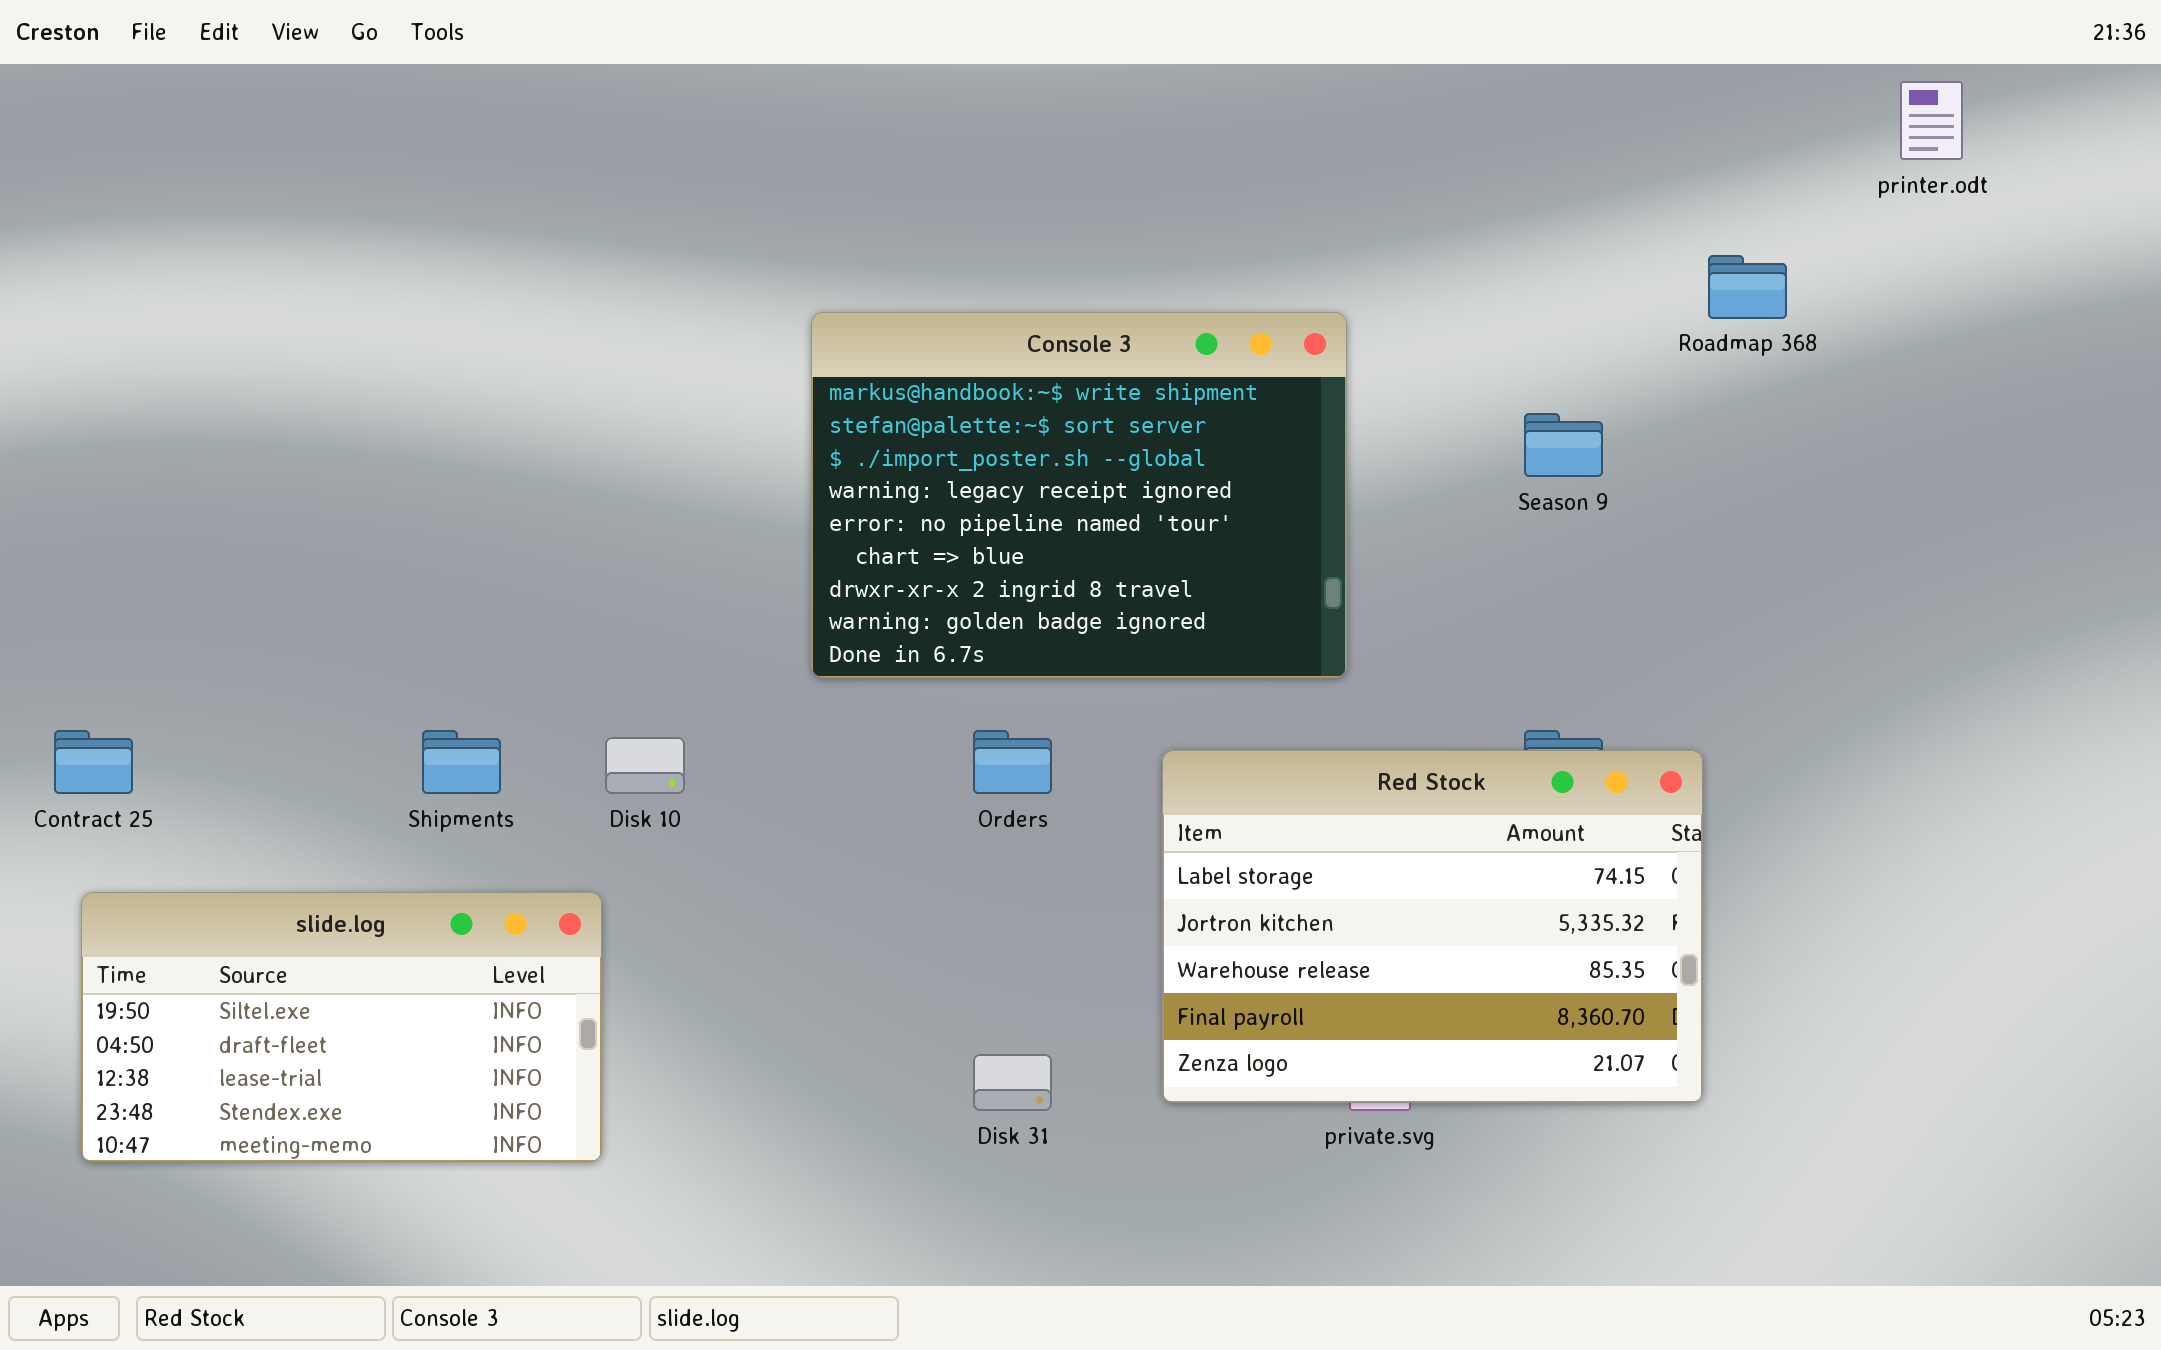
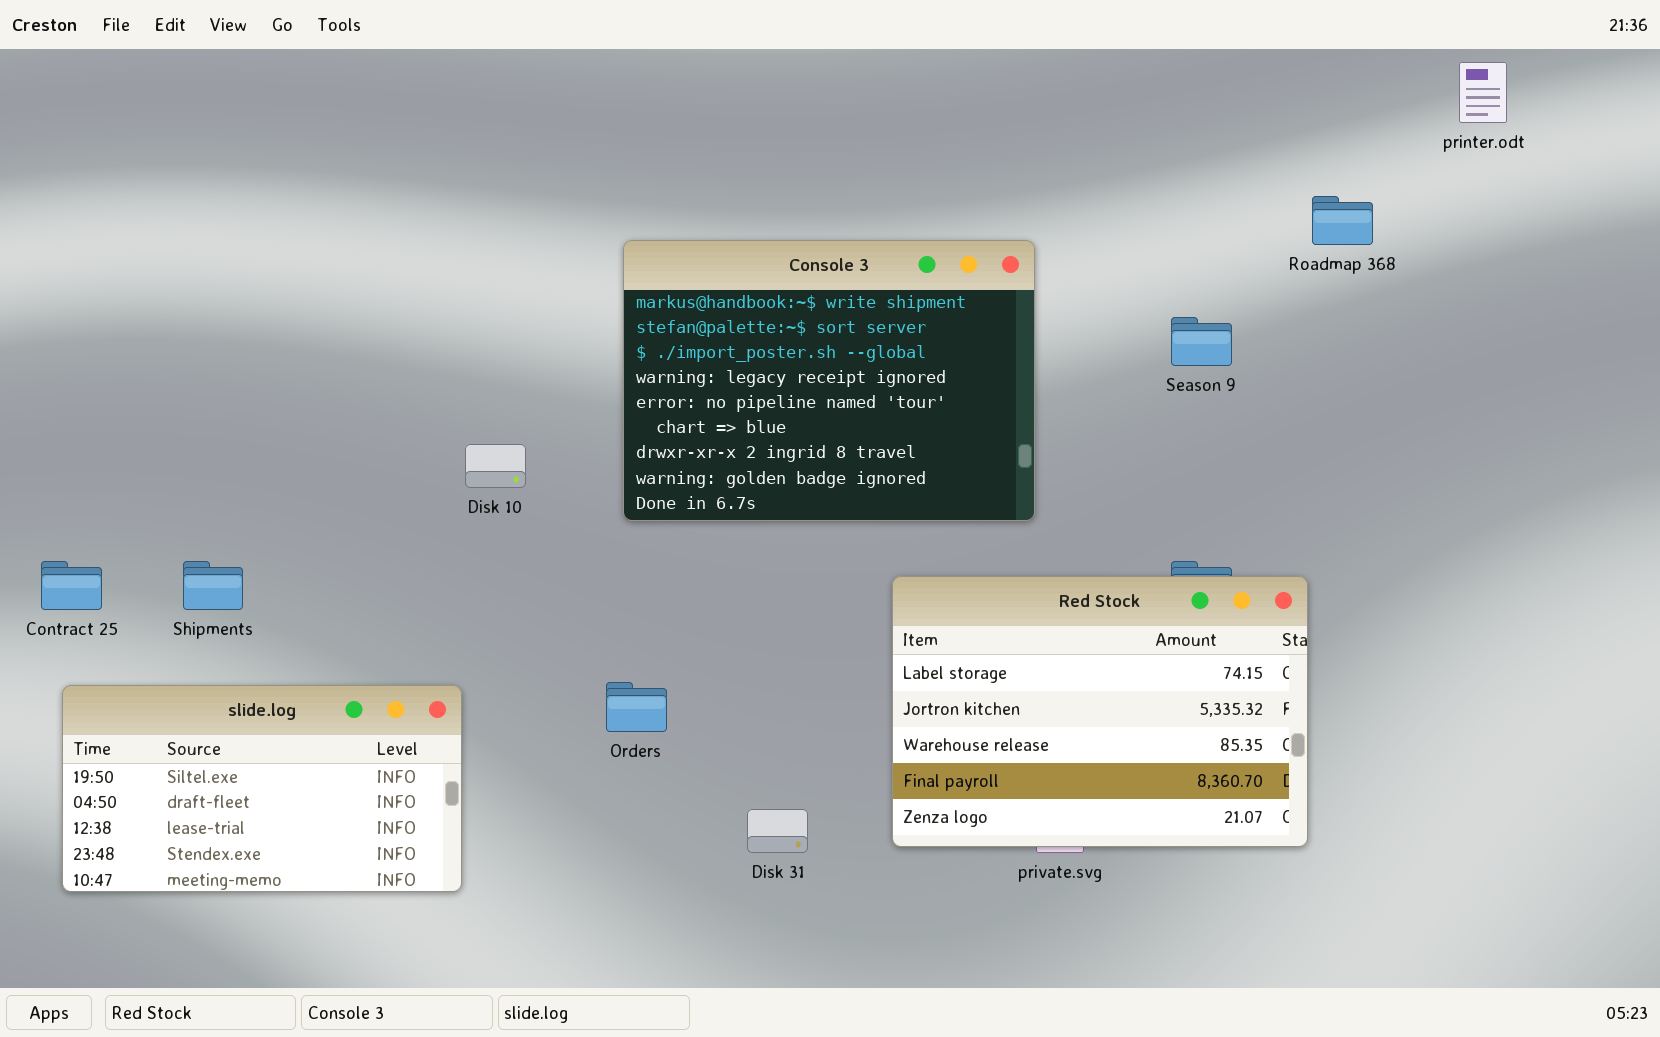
Shipments: [422,730,501,794] -> [183,561,243,610], moved
Orders: [973,730,1052,794] -> [606,682,667,732], moved
Disk 10: [605,737,685,794] -> [465,444,526,488], moved

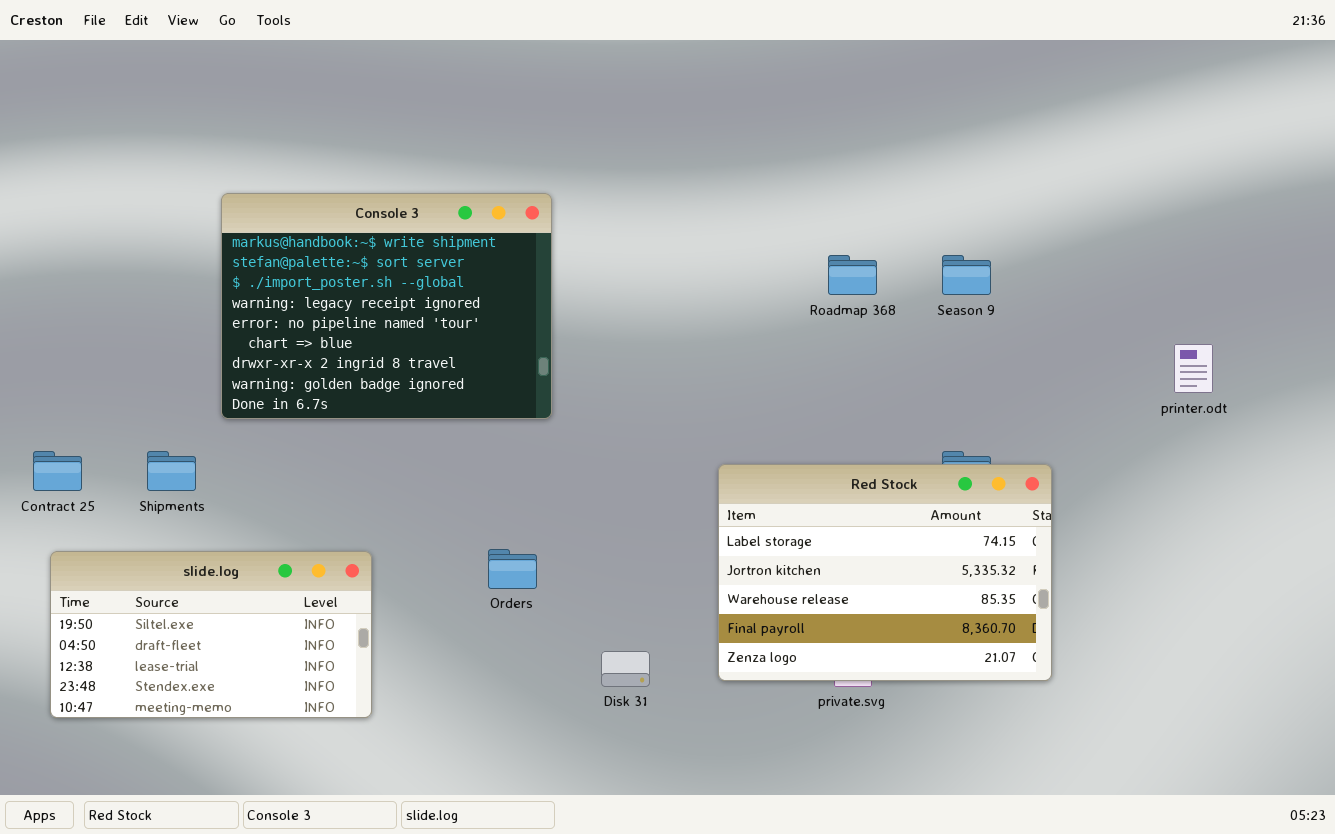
printer.odt: [1459,62,1507,123] -> [1174,344,1213,393], moved
Roadmap 368: [1312,196,1373,245] -> [828,255,877,295], moved
Console 3: [623,240,1035,521] -> [221,193,552,419], moved

